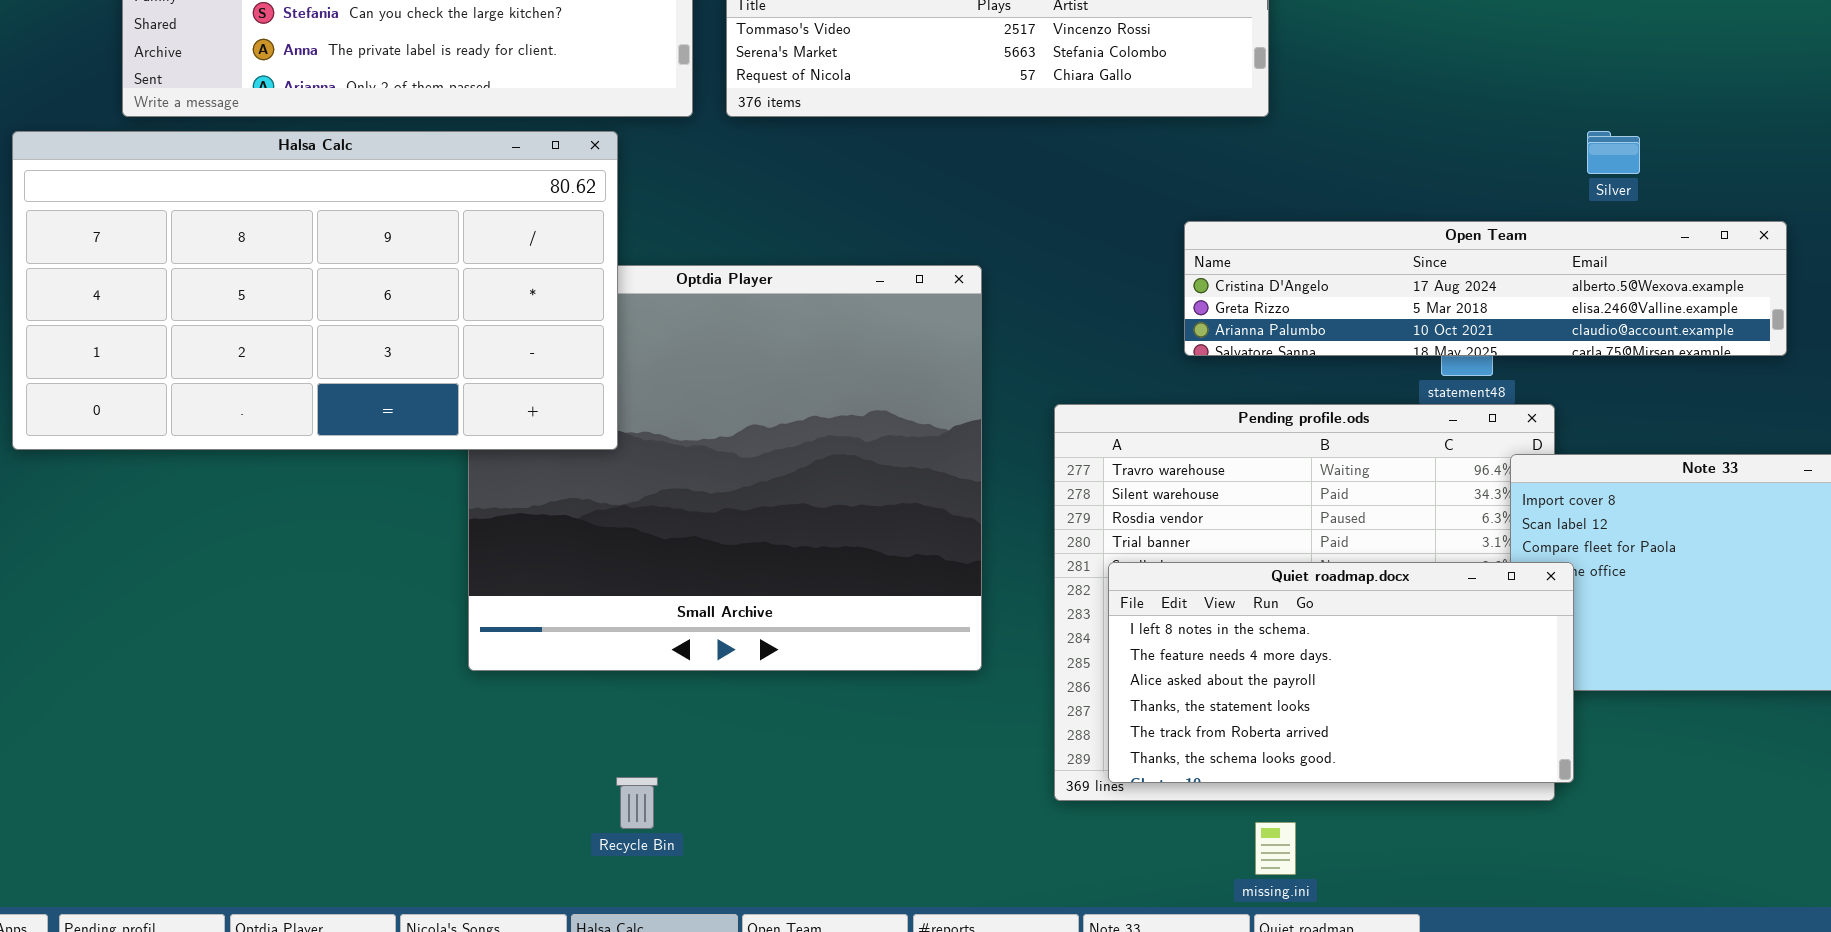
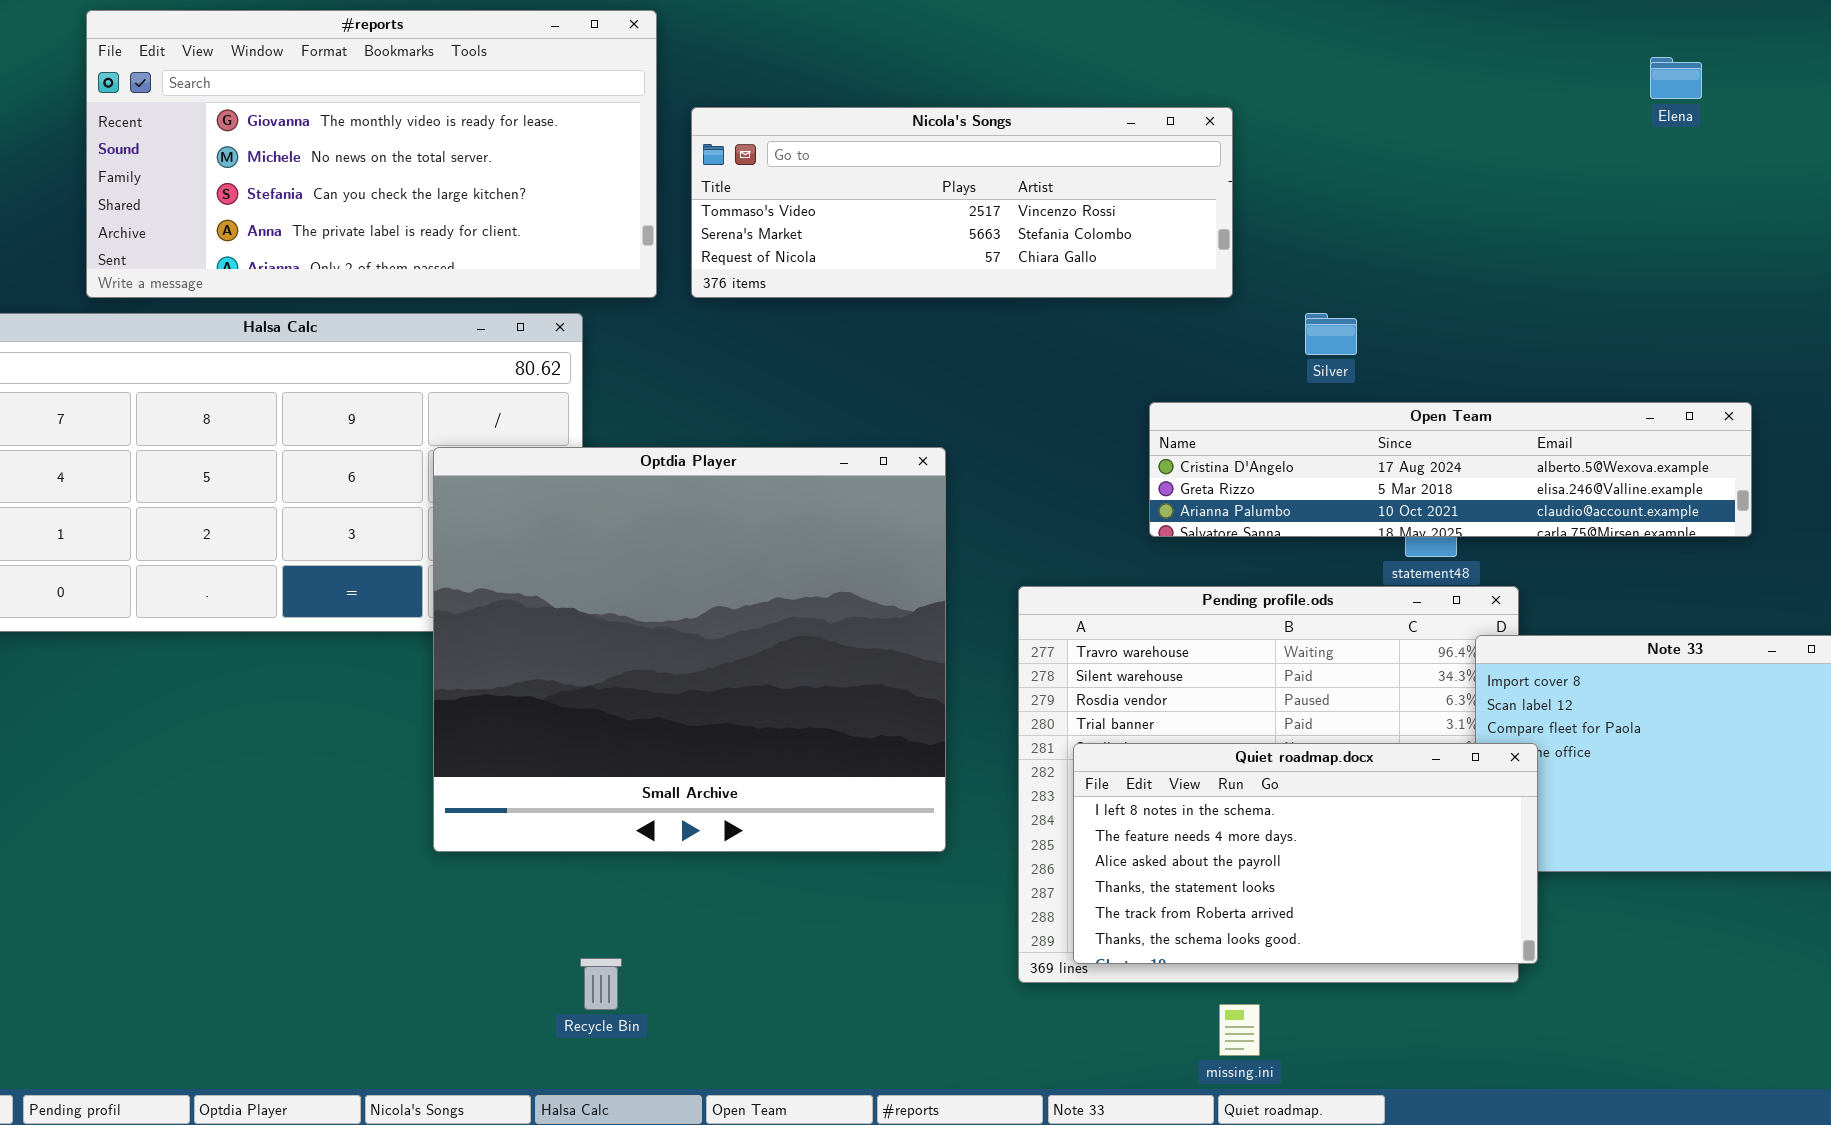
Silver: [1587,131,1640,174] -> [1305,313,1357,355], moved
Optdia Player: [468,265,982,671] -> [433,447,946,852], raised

